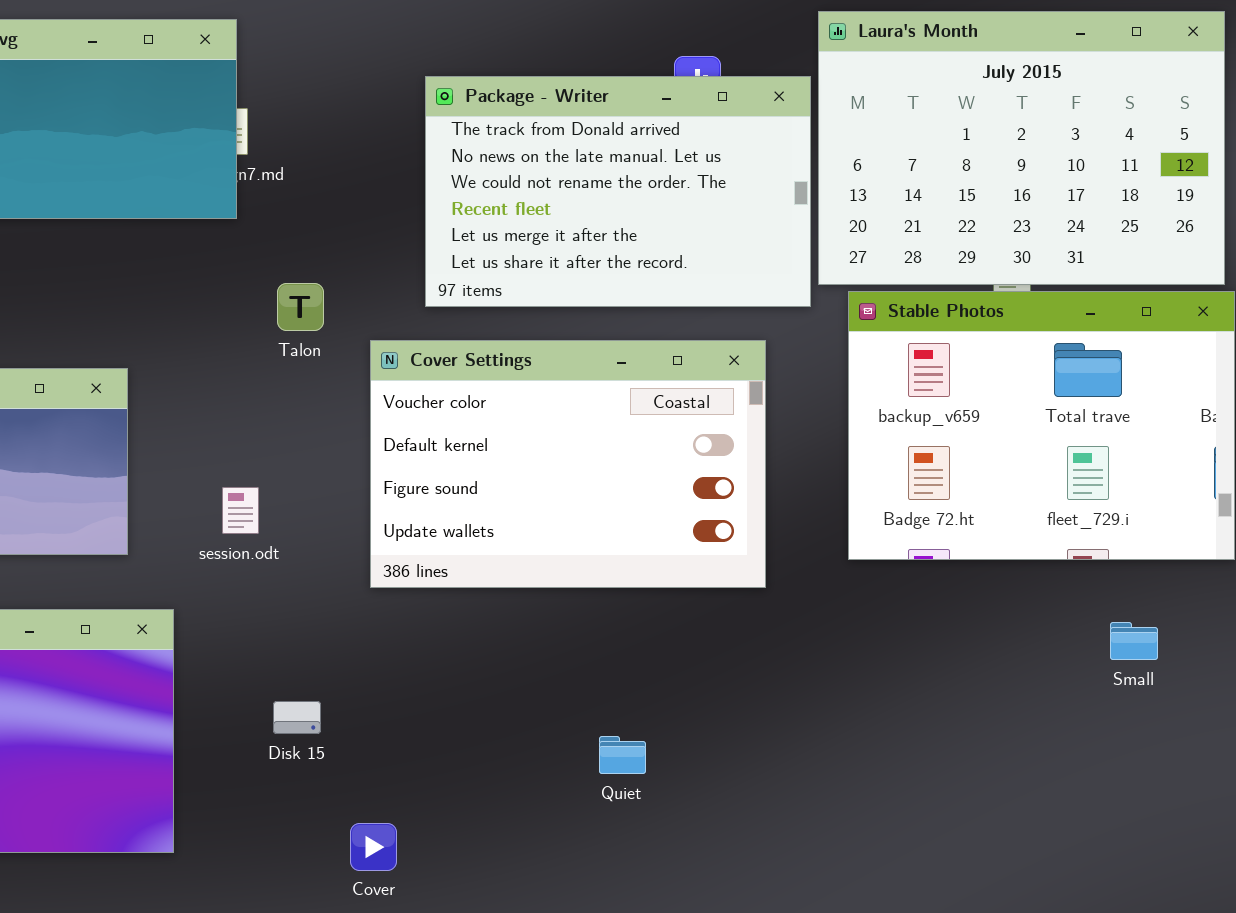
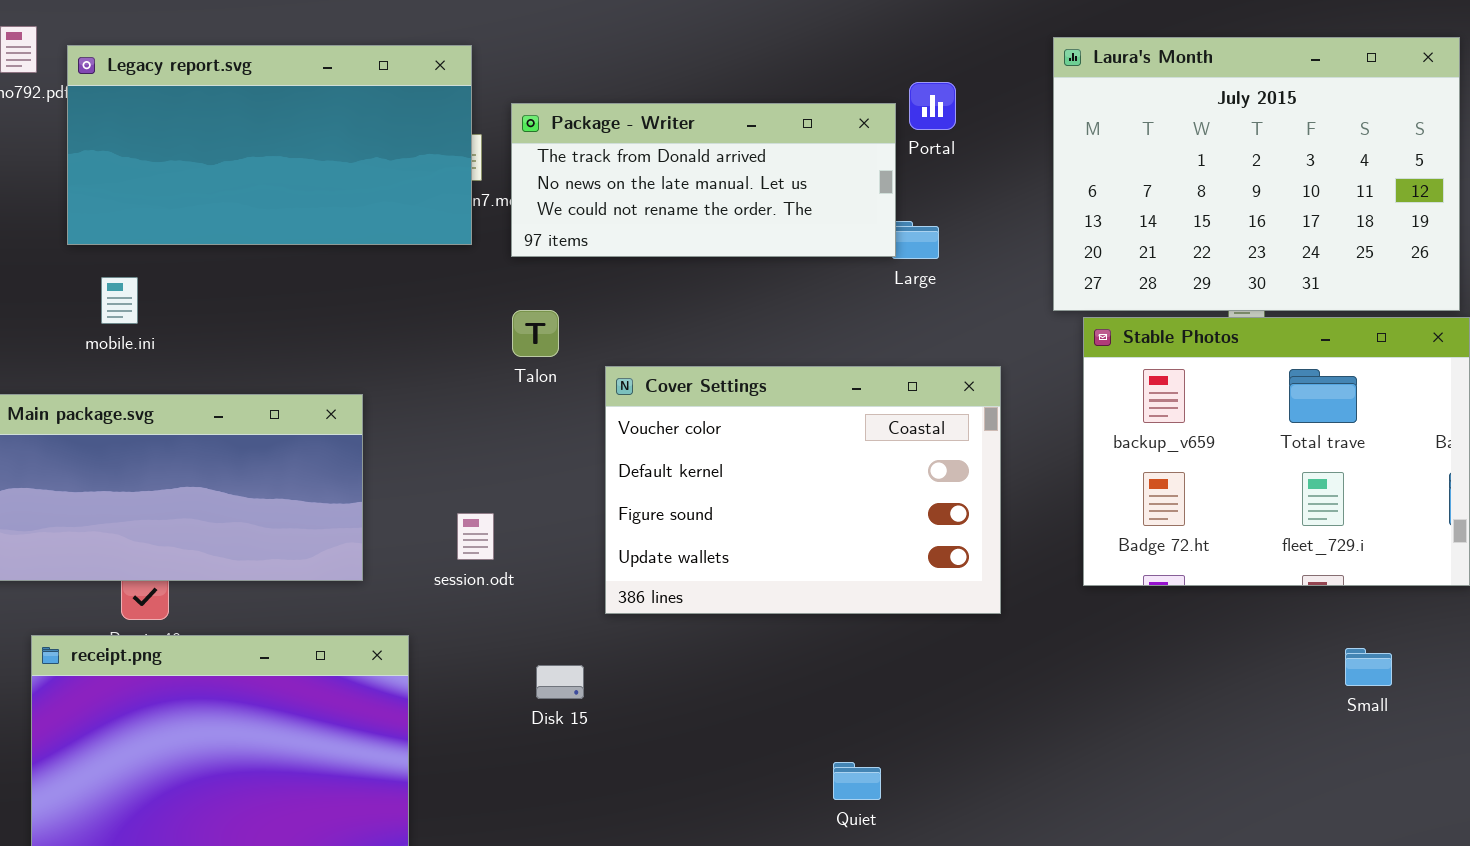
Package - Writer: [425,76,811,307] -> [511,103,896,257], moved, resized
Disk 15: [273,701,321,734] -> [536,665,584,699], moved

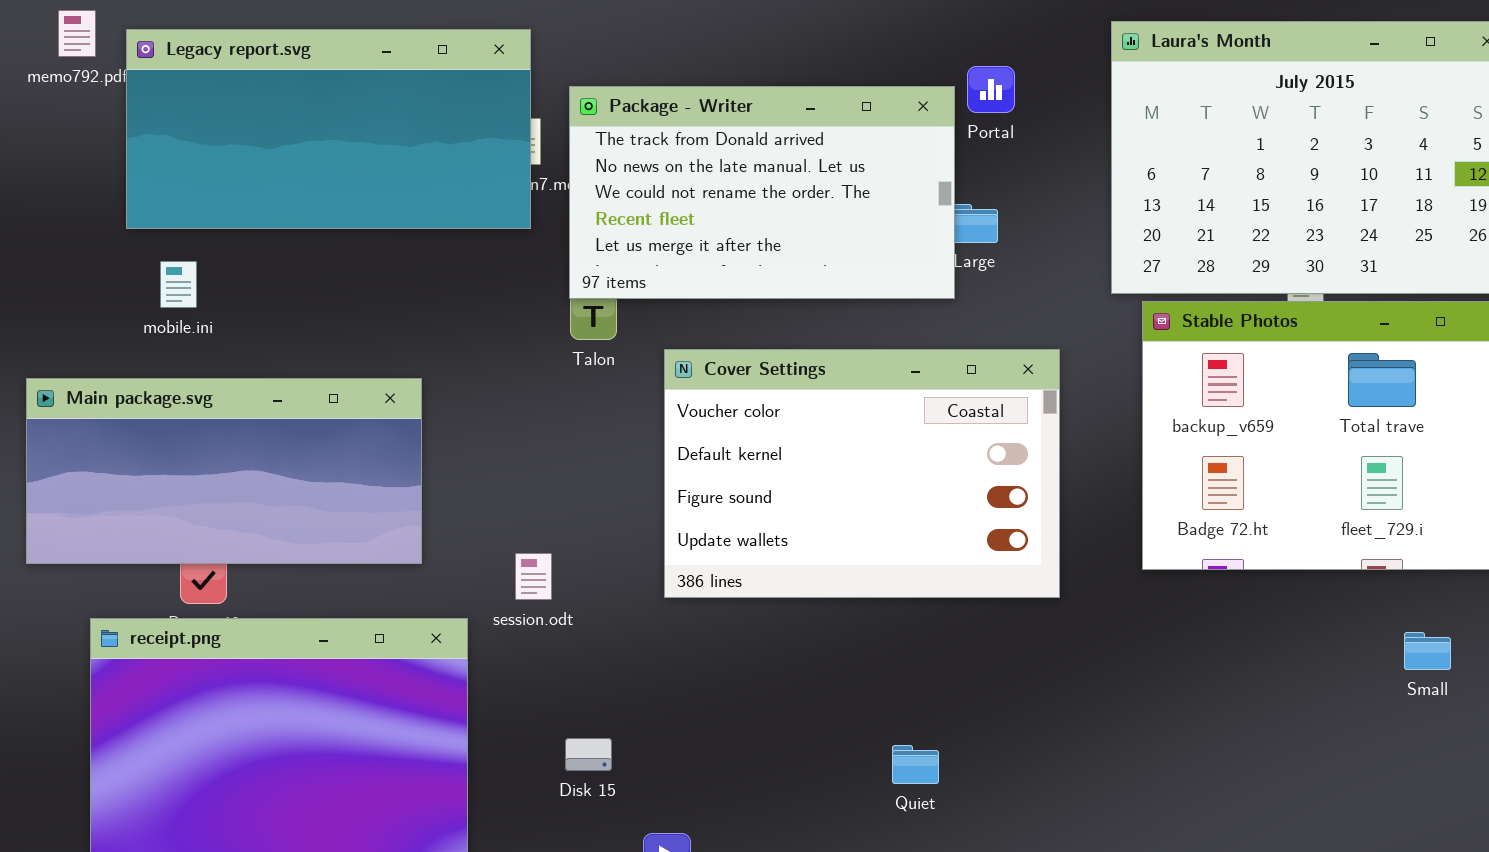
Package - Writer: [511,103,896,257] -> [569,86,955,299], resized
session.odt: [457,513,494,560] -> [515,553,552,600], moved
Disk 15: [536,665,584,699] -> [565,738,612,771], moved

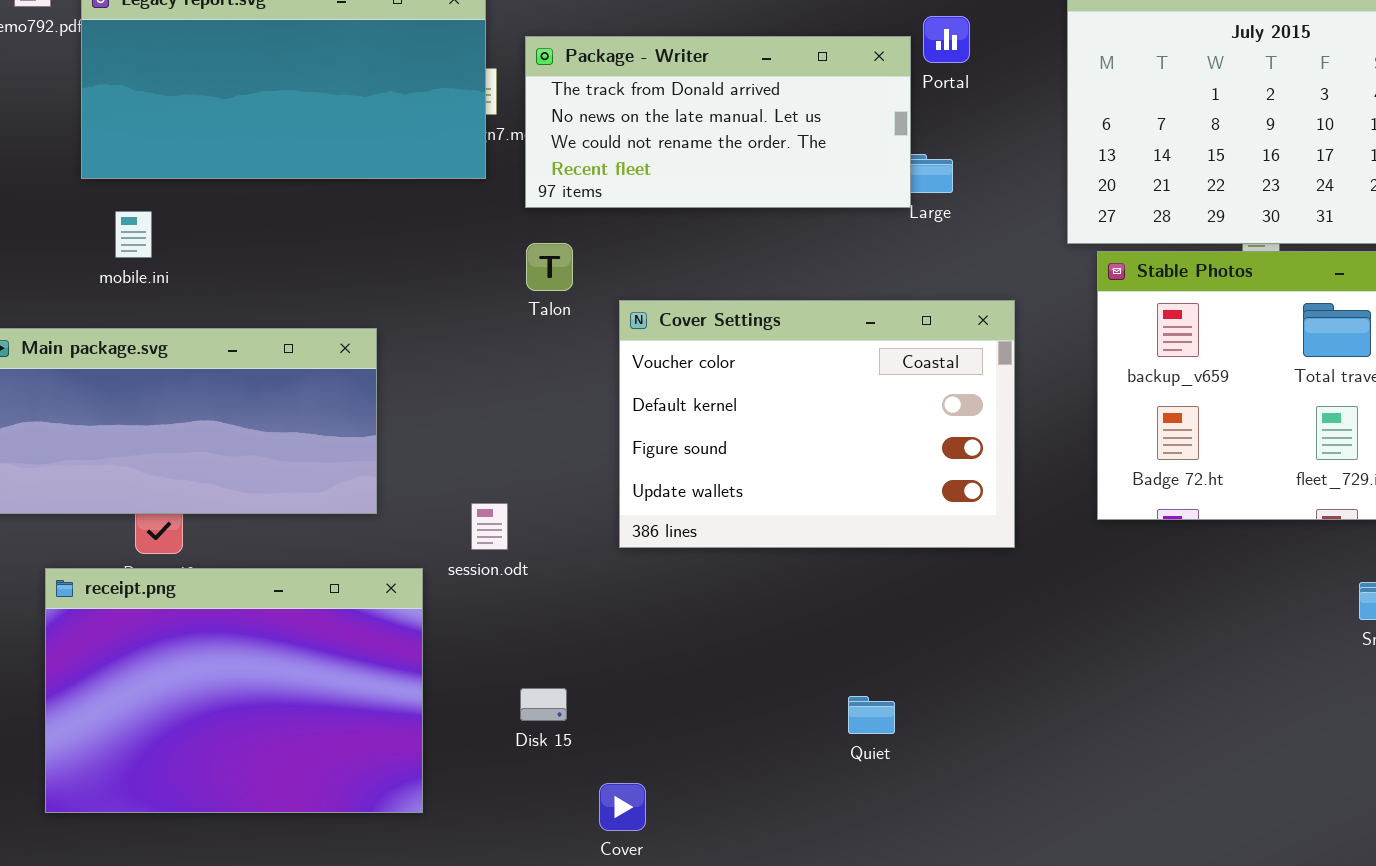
Package - Writer: [569,86,955,299] -> [525,36,911,208], resized

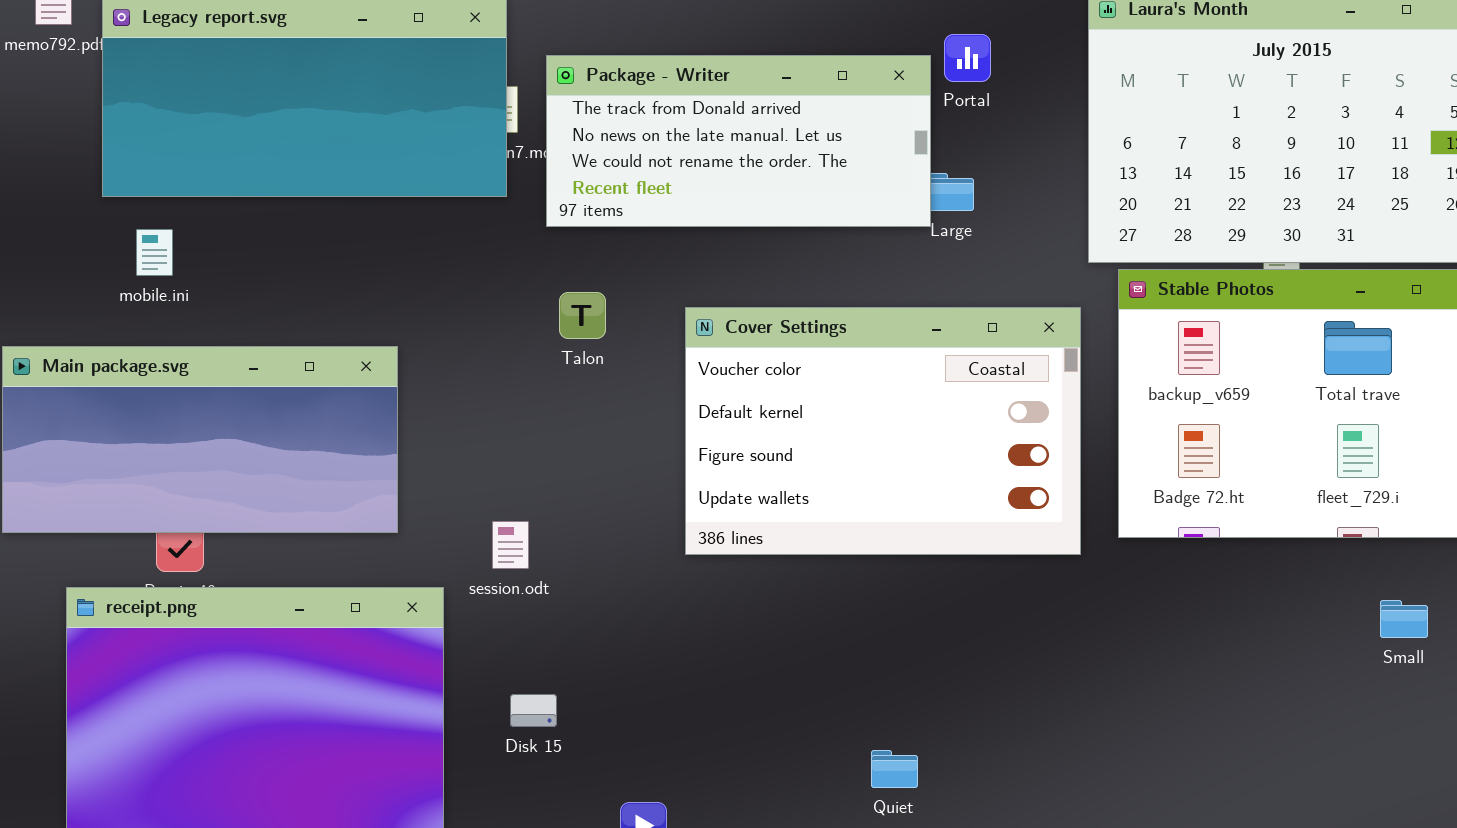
Talon: [526,243,573,291] -> [559,292,606,339], moved
Cover Settings: [619,300,1015,548] -> [685,307,1081,555], moved
Disk 15: [520,688,567,721] -> [510,694,557,727], moved
Quiet: [848,696,895,734] -> [871,750,918,788], moved

